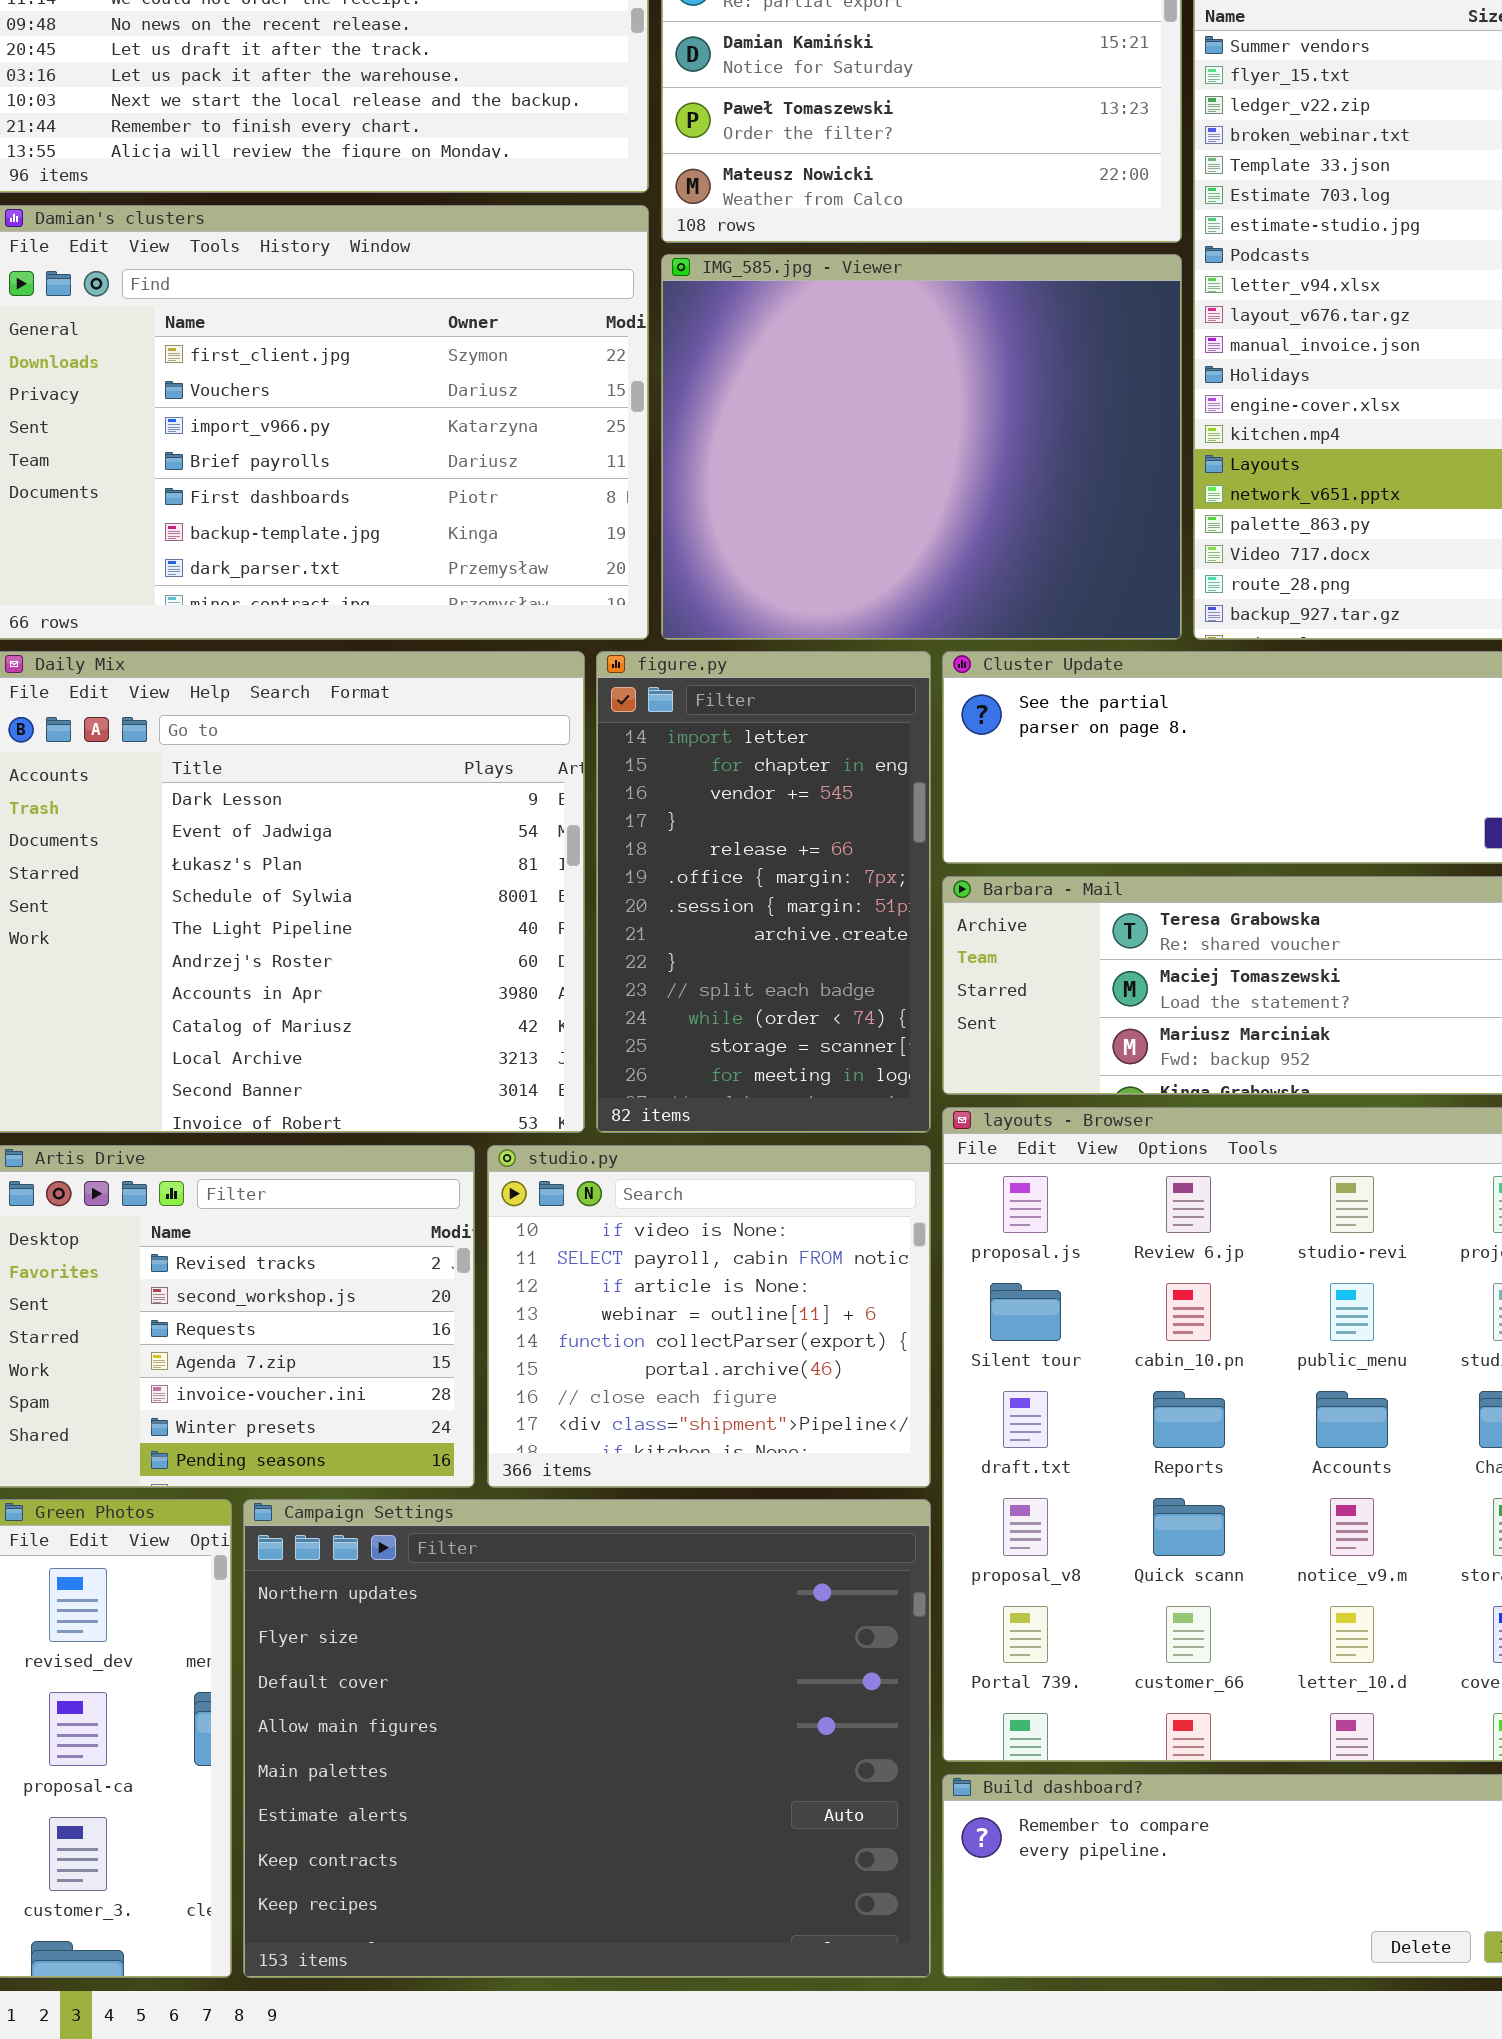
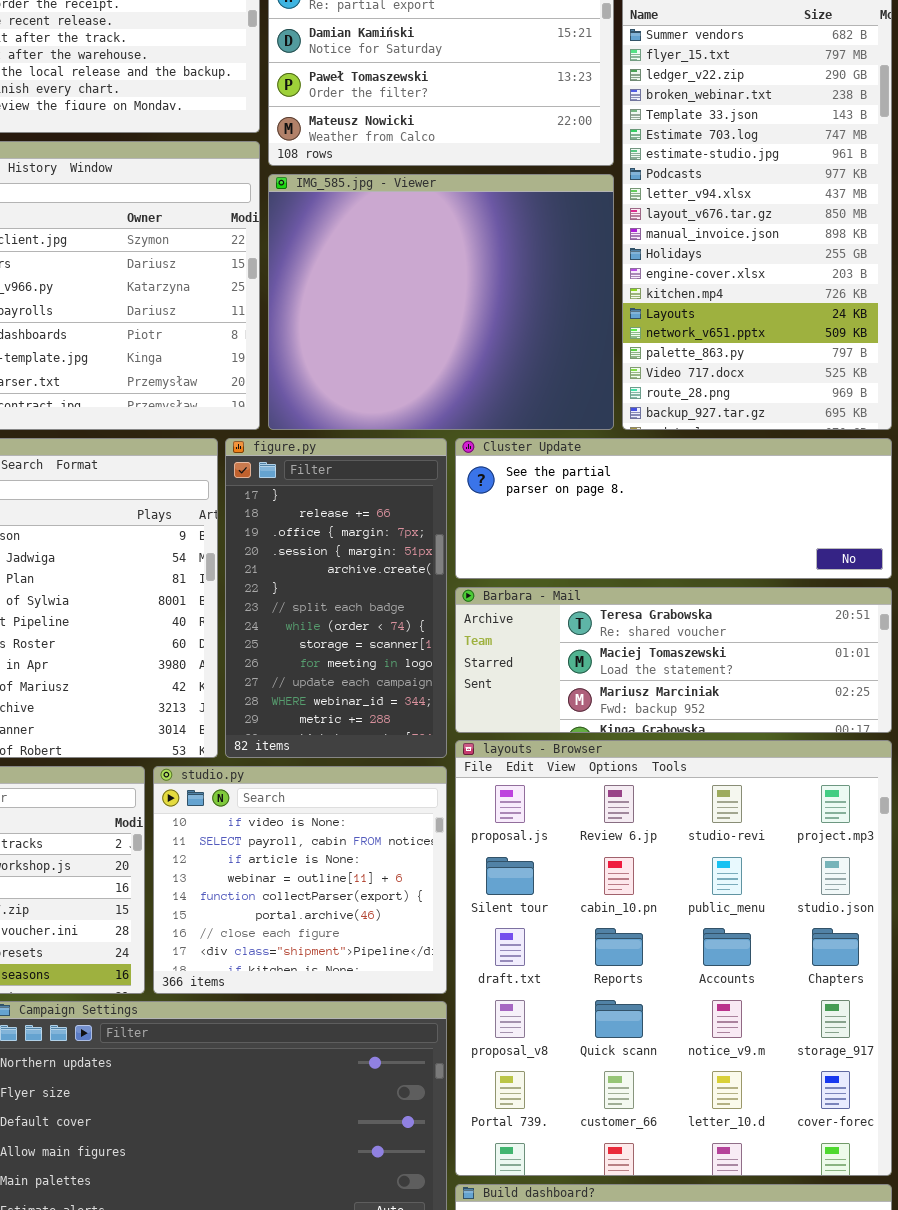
figure.py: [596,651,931,1133] -> [225,438,447,758], scrolled down 3 rows

